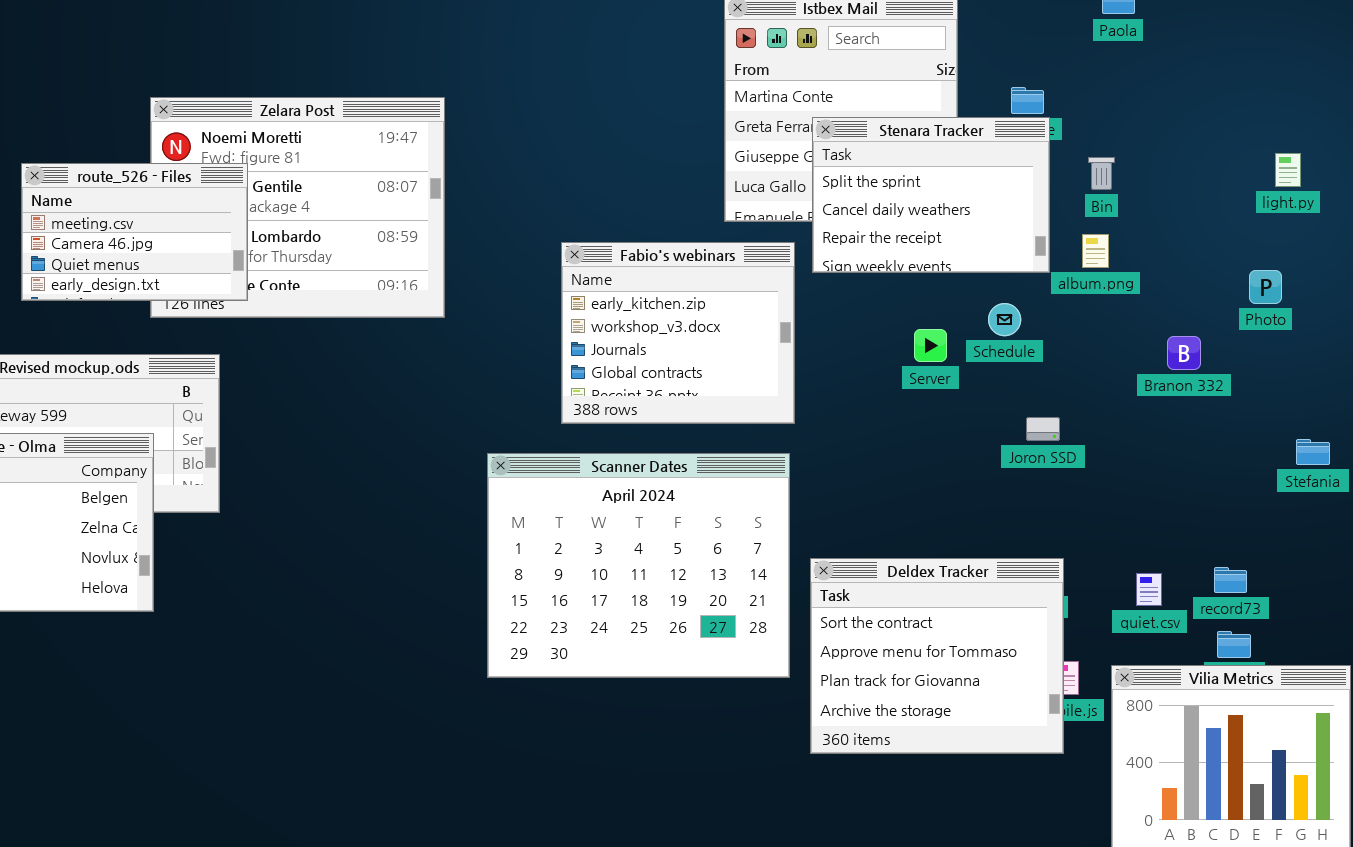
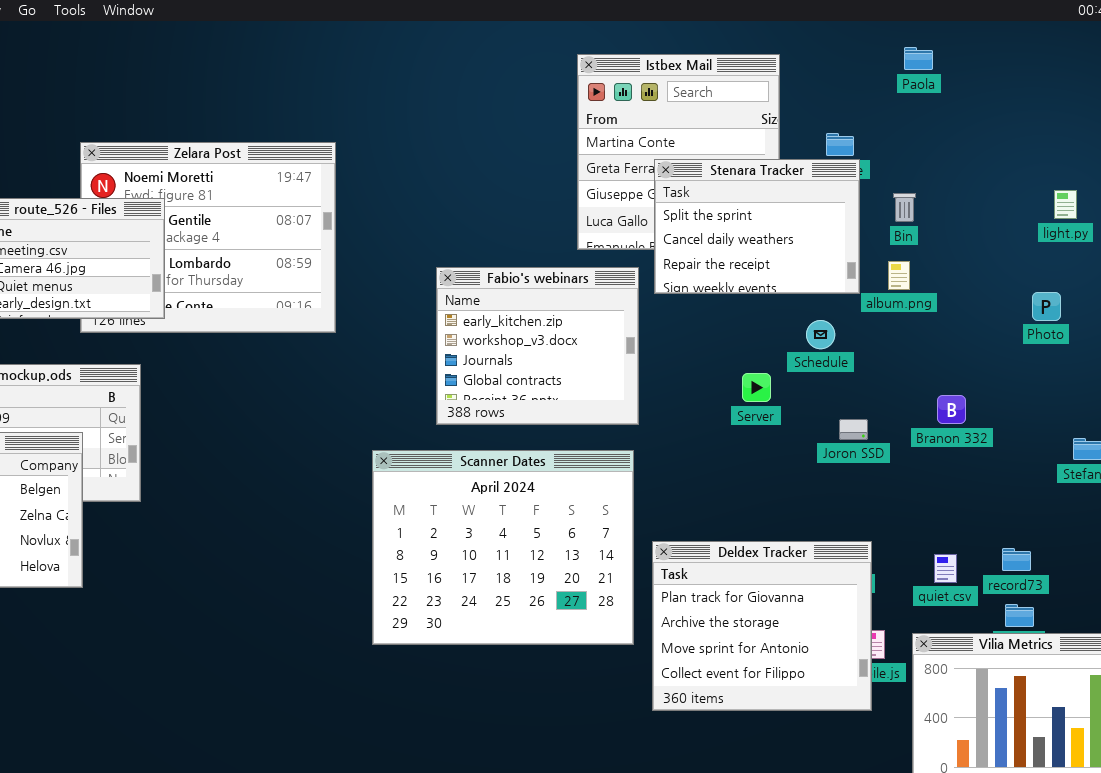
Server: [914,329,947,362] -> [742,373,771,402], moved
Branon 332: [1167,336,1201,370] -> [937,395,966,424], moved
Deldex Tracker: [810,558,1064,754] -> [652,541,872,711], scrolled down 2 rows

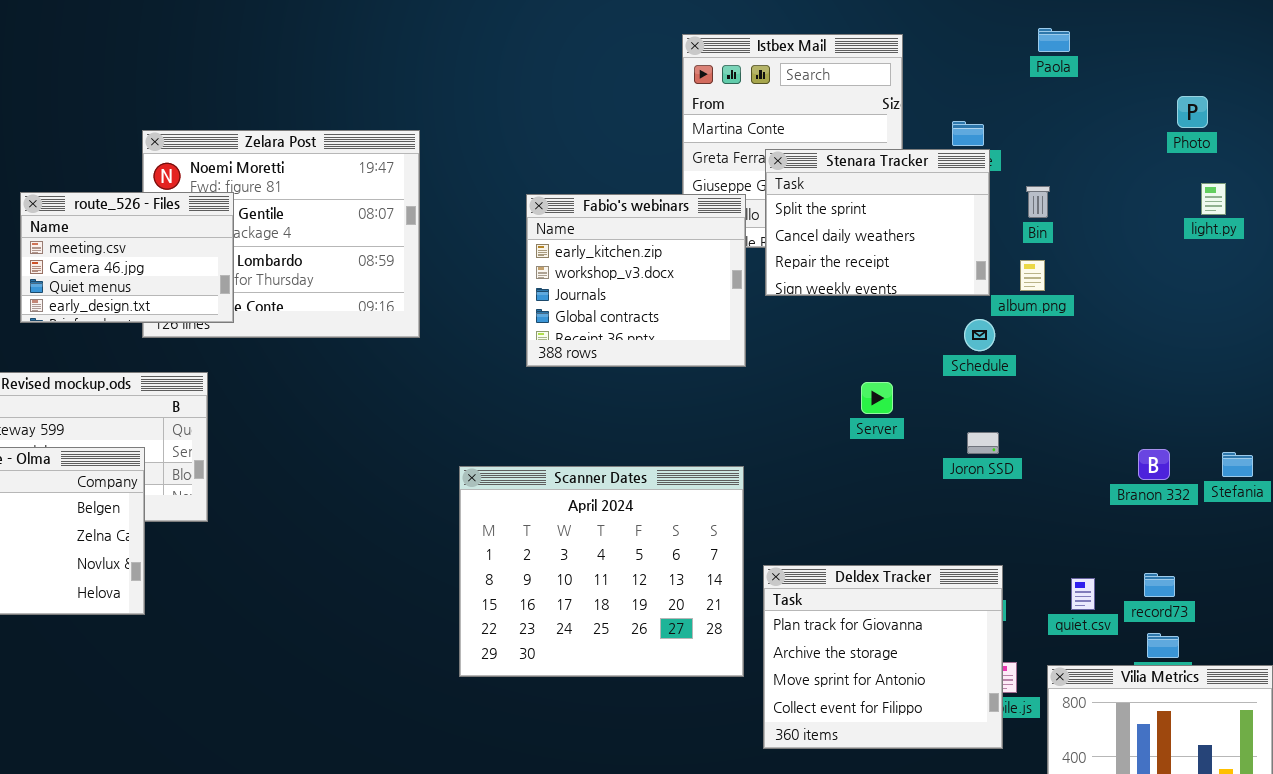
Fabio's webinars: [436,267,639,425] -> [526,194,746,367], moved
Photo: [1032,292,1061,321] -> [1177,96,1208,128], moved
Schedule: [806,320,835,349] -> [964,319,995,351], moved
Branon 332: [937,395,966,424] -> [1138,449,1170,480], moved

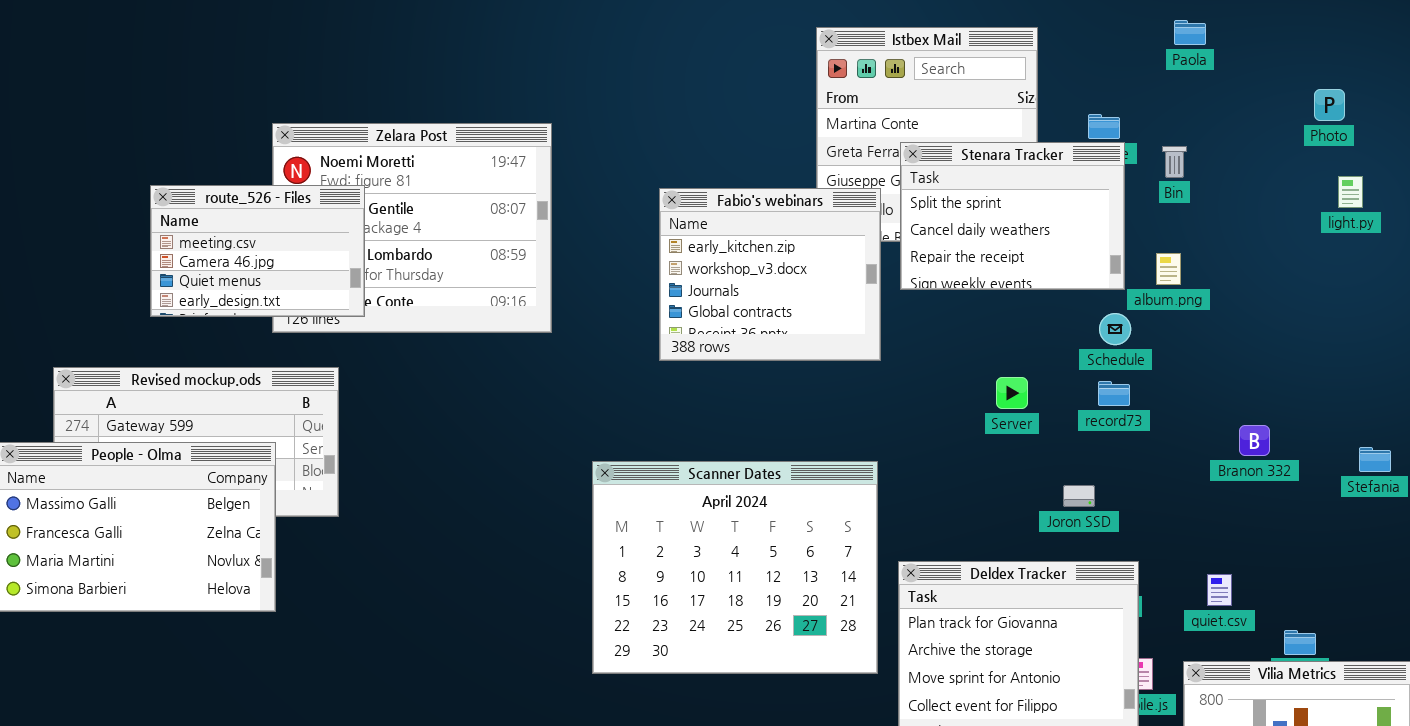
Bin: [1026,186,1050,218] -> [1162,146,1187,178], moved
Joron SSD: [967,432,999,454] -> [1063,485,1095,507], moved
Branon 332: [1138,449,1170,480] -> [1239,425,1270,456], moved
record73: [1144,573,1175,597] -> [1098,381,1130,406], moved

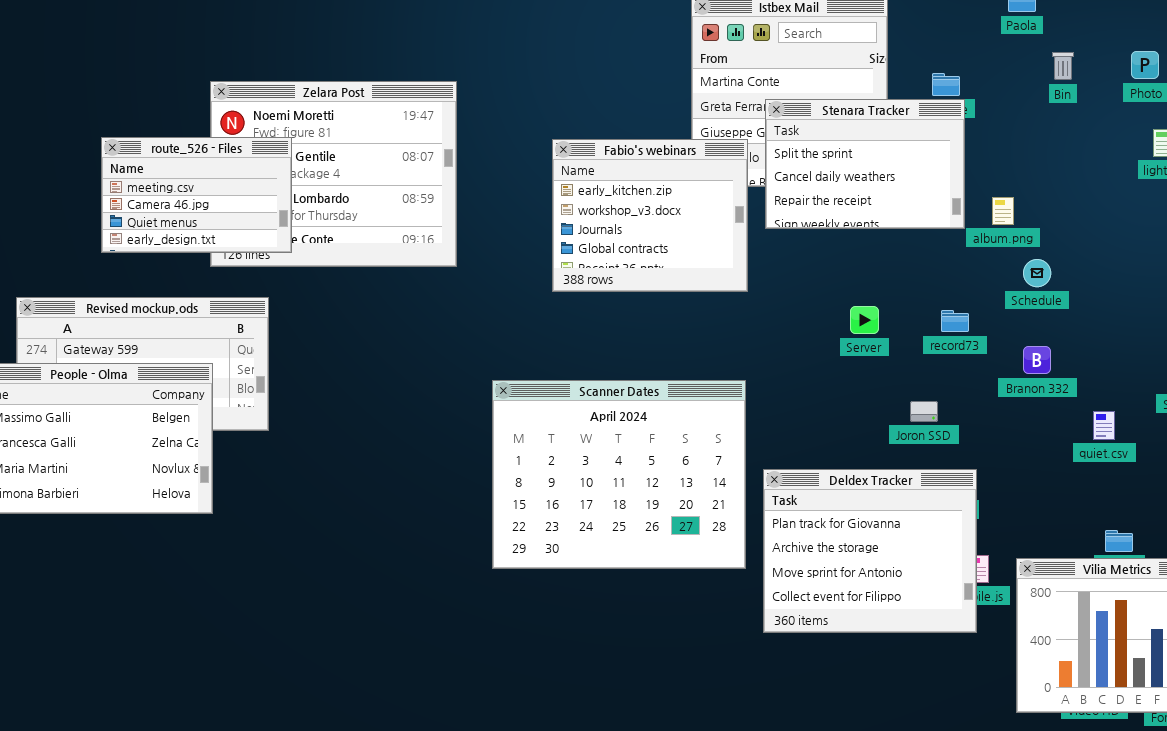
Bin: [1162,146,1187,178] -> [1052,52,1074,80], moved
Schedule: [1099,313,1131,345] -> [1023,259,1051,287], moved
Branon 332: [1239,425,1270,456] -> [1023,346,1051,374], moved
quiet.csv: [1207,574,1232,606] -> [1093,411,1115,440], moved

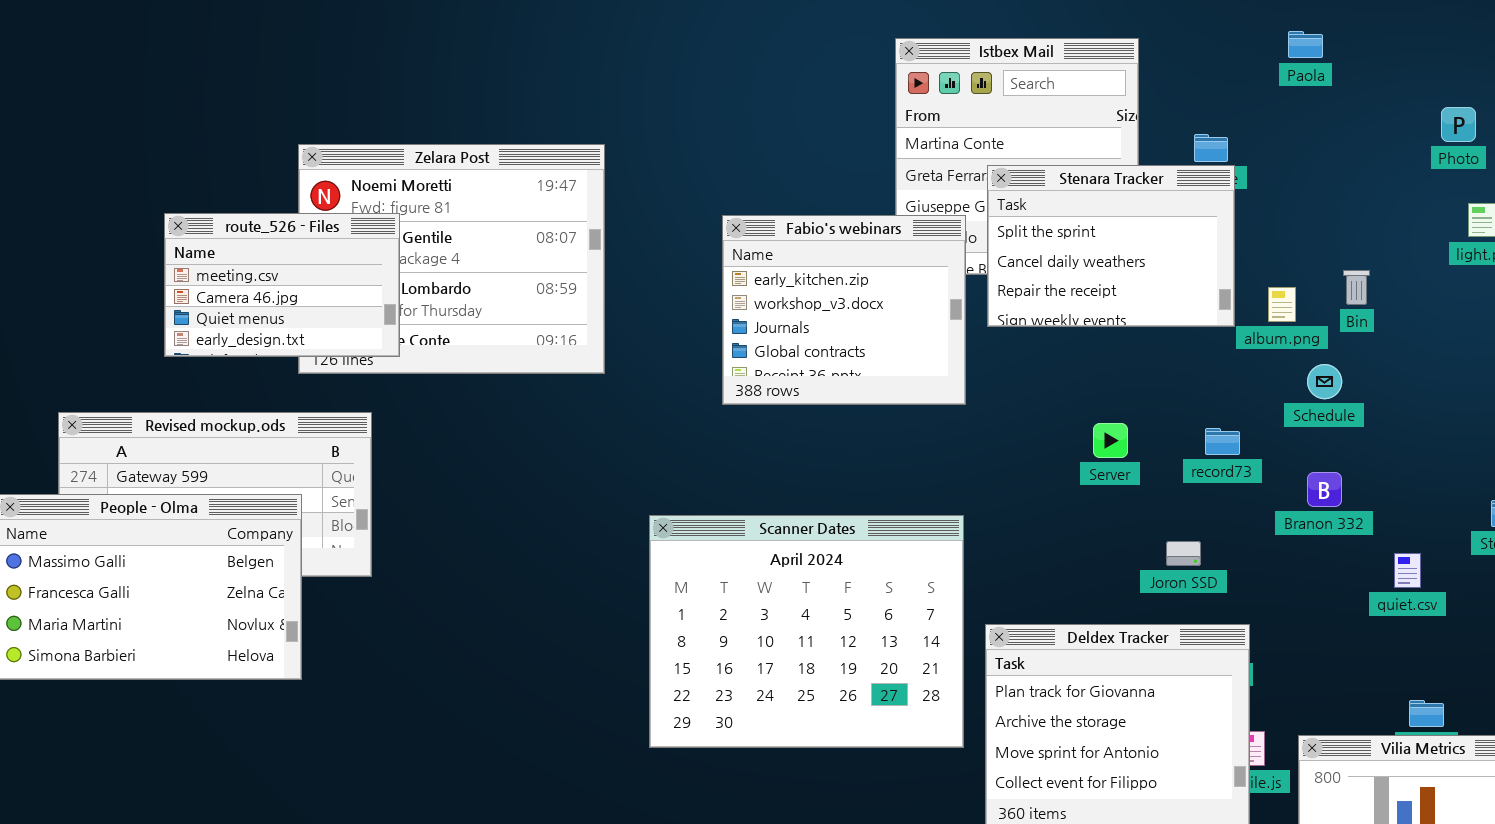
Bin: [1052,52,1074,80] -> [1343,270,1370,305], moved

